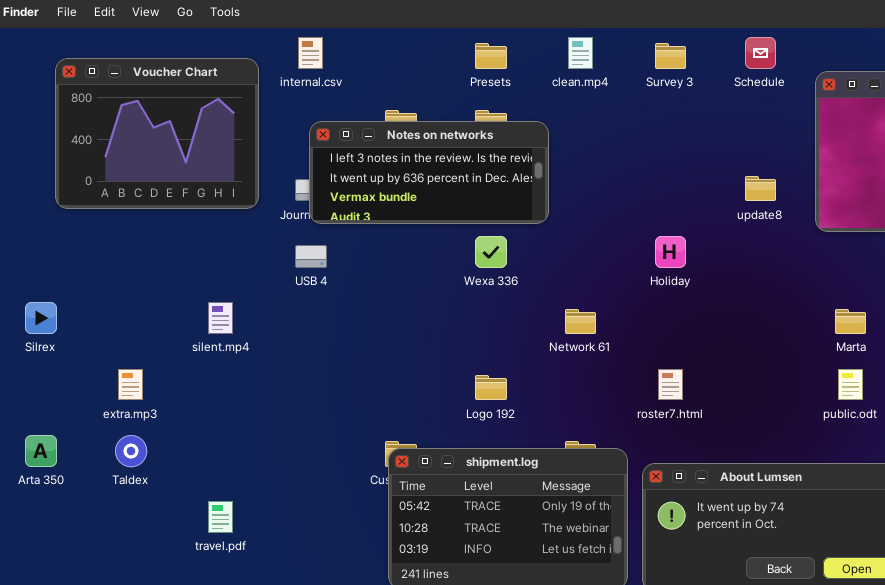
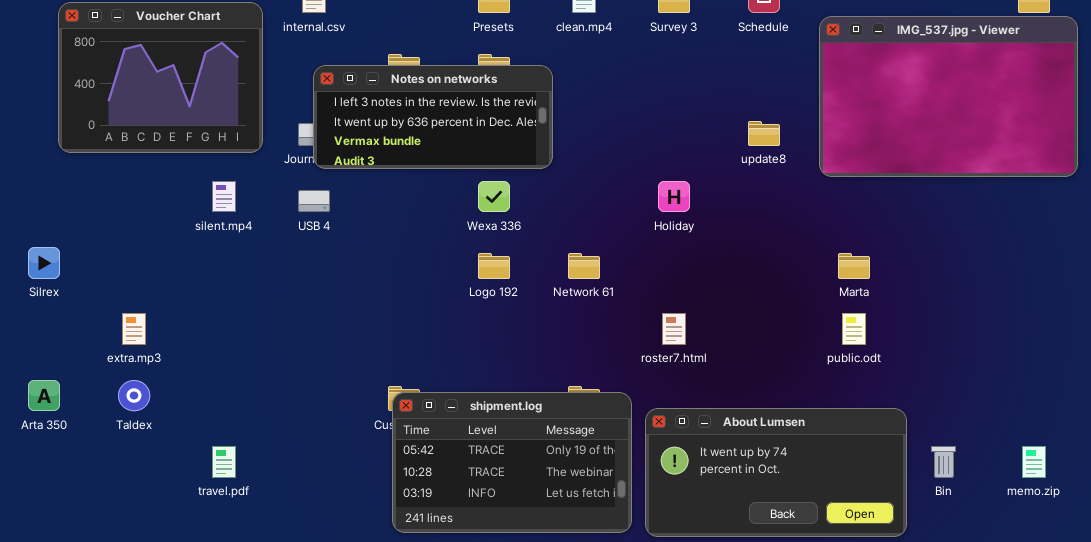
silent.mp4: [208,302,233,334] -> [212,181,236,212], moved
Logo 192: [475,375,507,400] -> [478,253,510,279], moved

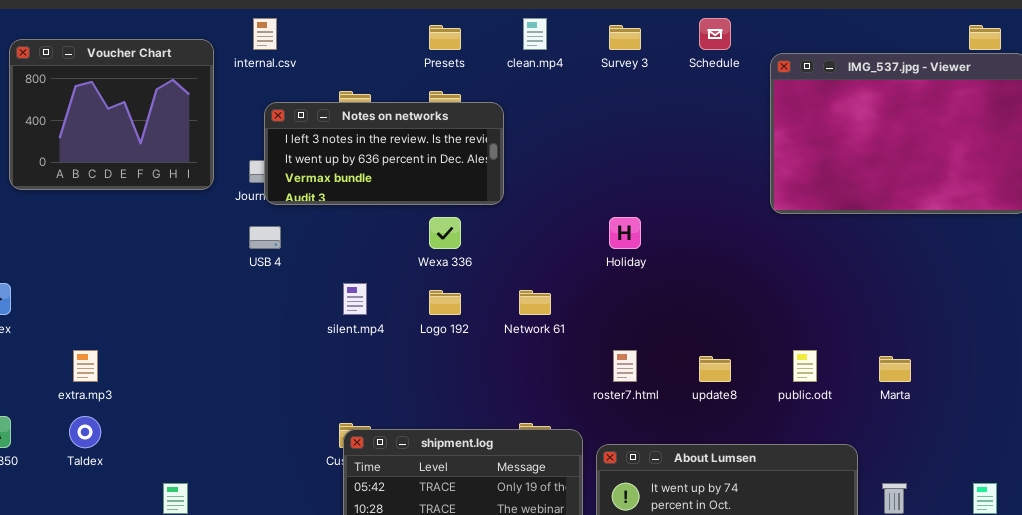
update8: [748,121,780,146] -> [699,356,731,382], moved
silent.mp4: [212,181,236,212] -> [343,283,367,315], moved
Marta: [838,253,870,279] -> [879,356,911,382], moved

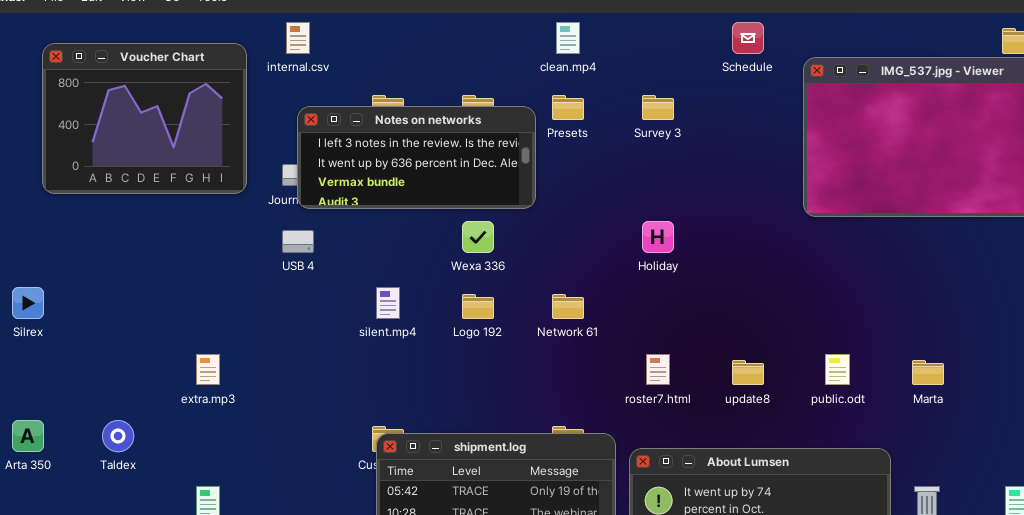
Presets: [429,25,461,50] -> [552,95,584,120], moved
Survey 3: [609,25,641,50] -> [642,95,674,120], moved
extra.mp3: [73,350,98,382] -> [196,354,220,385], moved

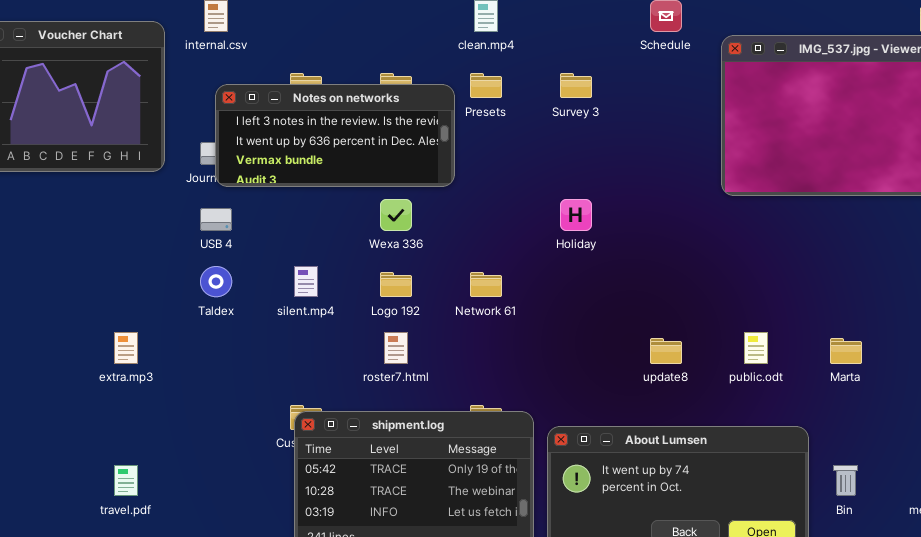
roster7.html: [646,354,670,385] -> [384,332,408,364], moved
Taldex: [102,420,134,452] -> [200,266,232,297], moved

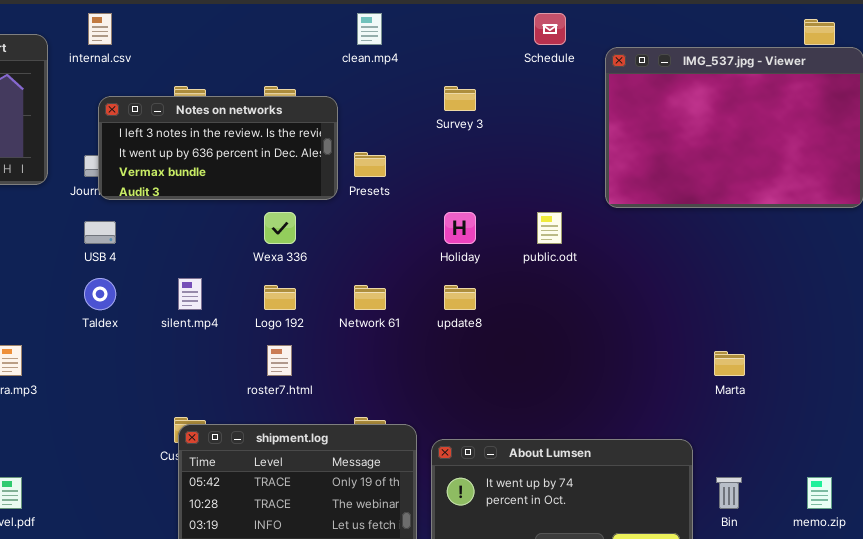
Presets: [470,73,502,98] -> [354,152,386,177], moved
public.odt: [744,332,768,364] -> [537,212,562,244], moved
update8: [650,338,682,364] -> [444,285,476,310], moved

